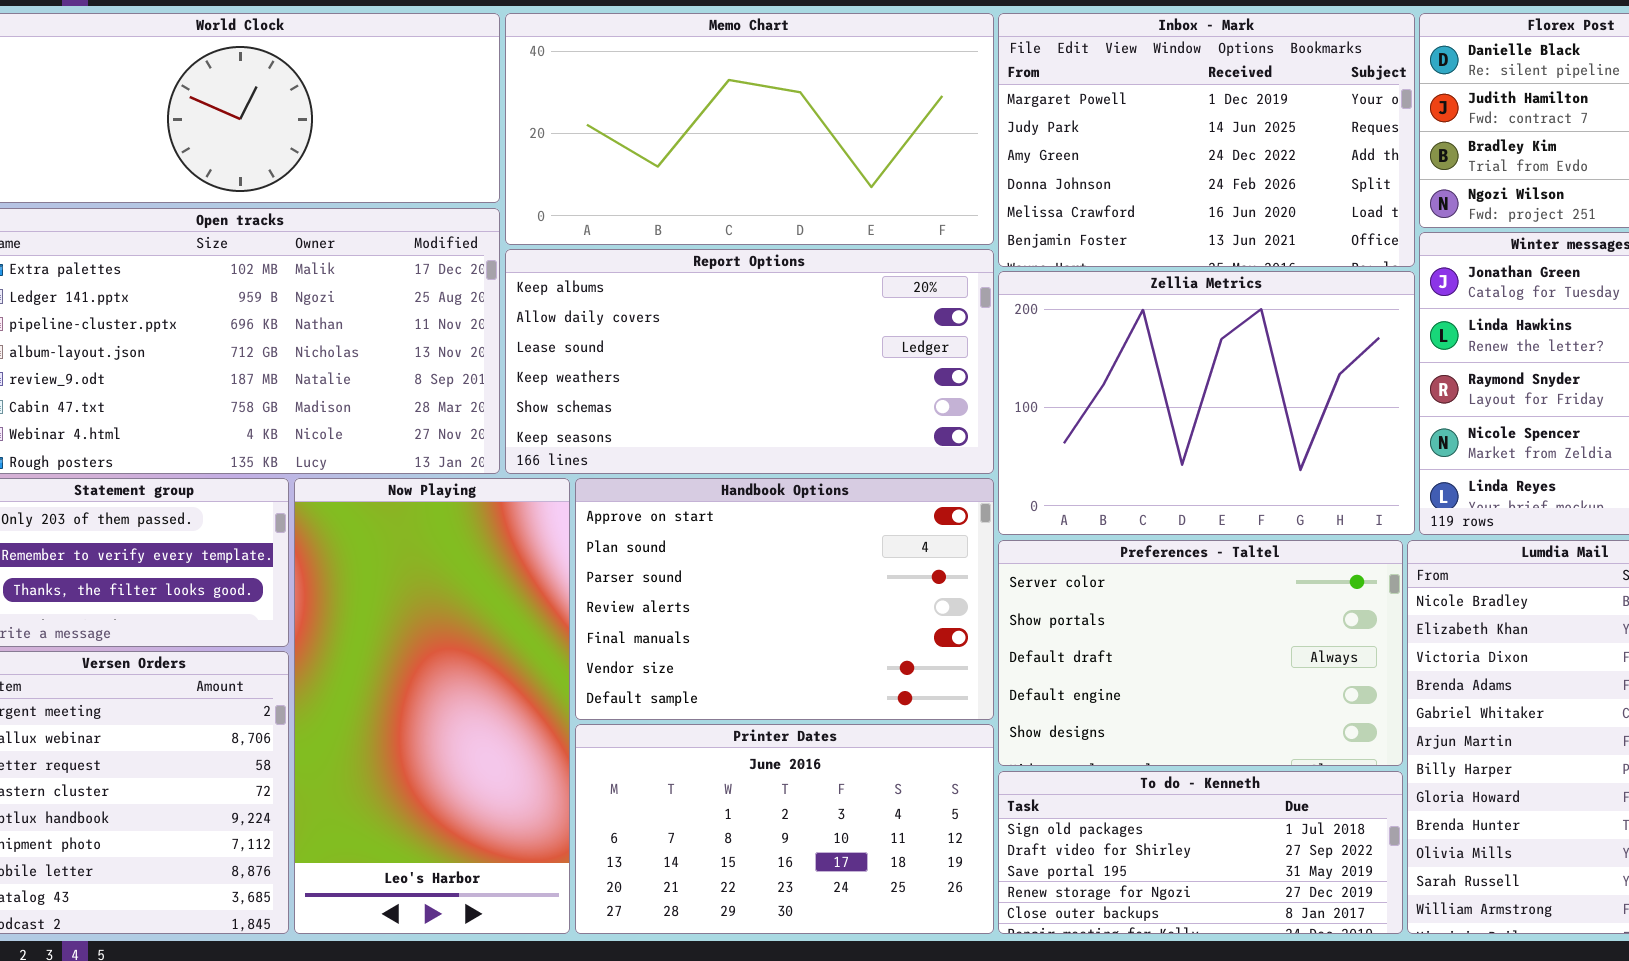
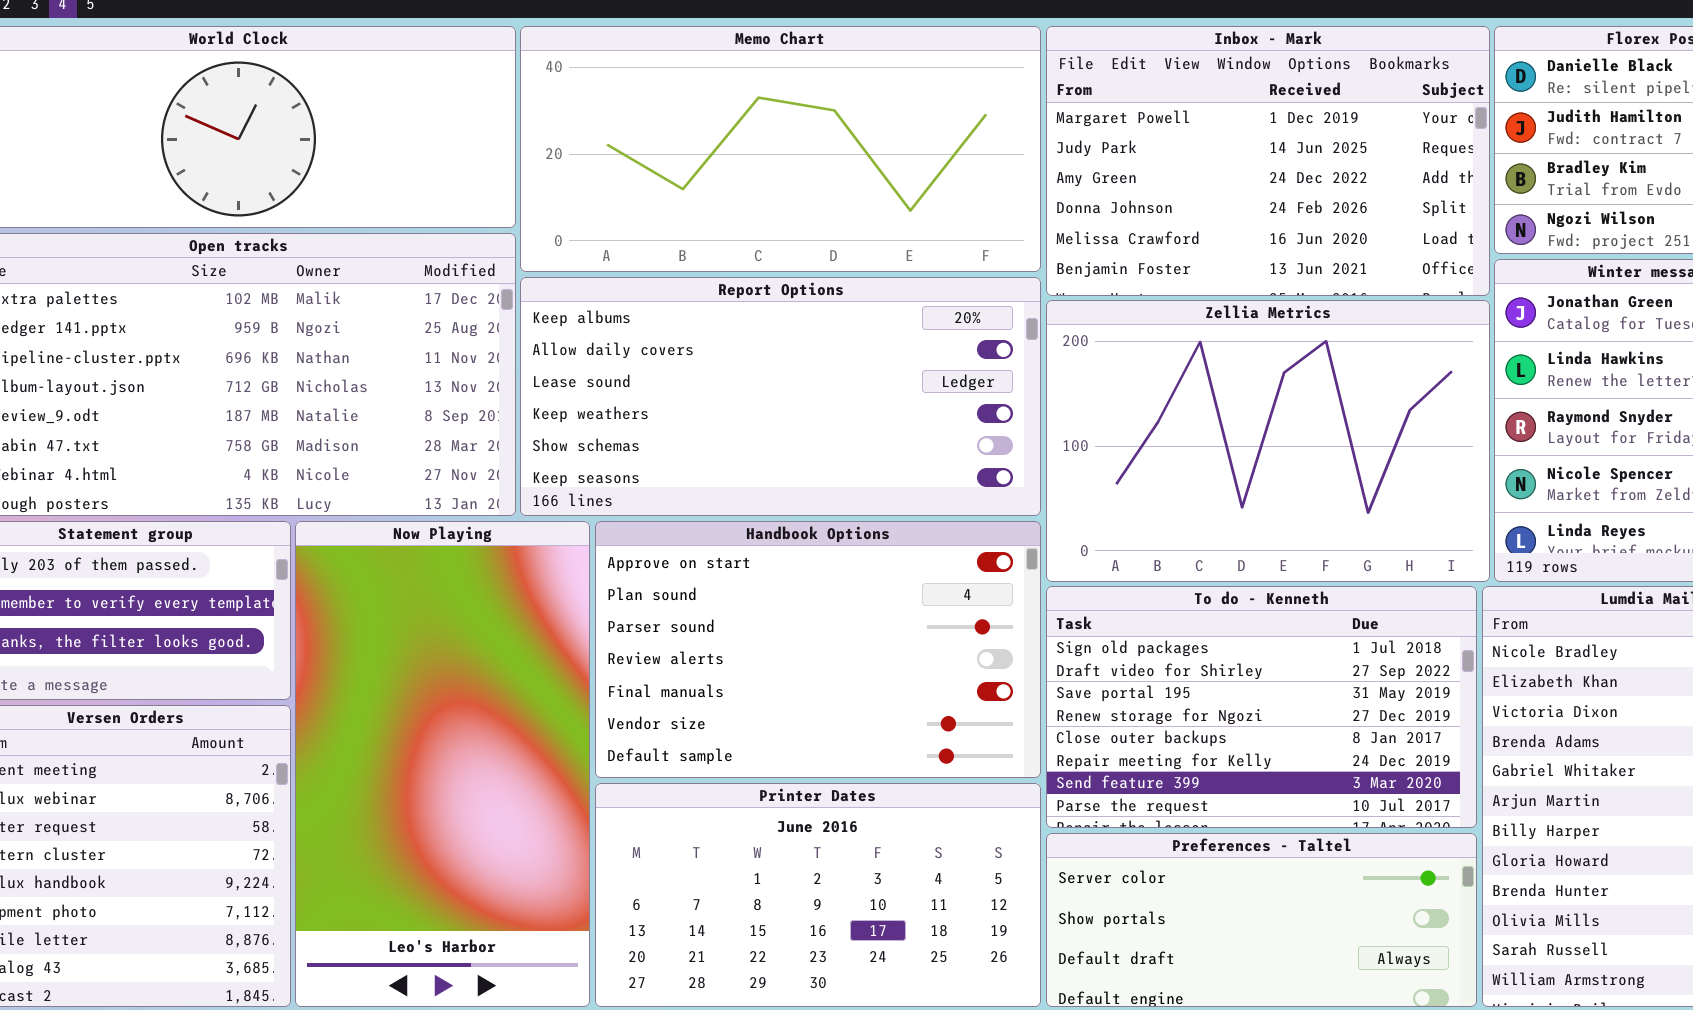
Preferences - Taltel: [998,540,1403,766] -> [1046,833,1477,1007], moved, resized
To do - Kenneth: [998,771,1403,934] -> [1046,586,1477,828], moved, resized

